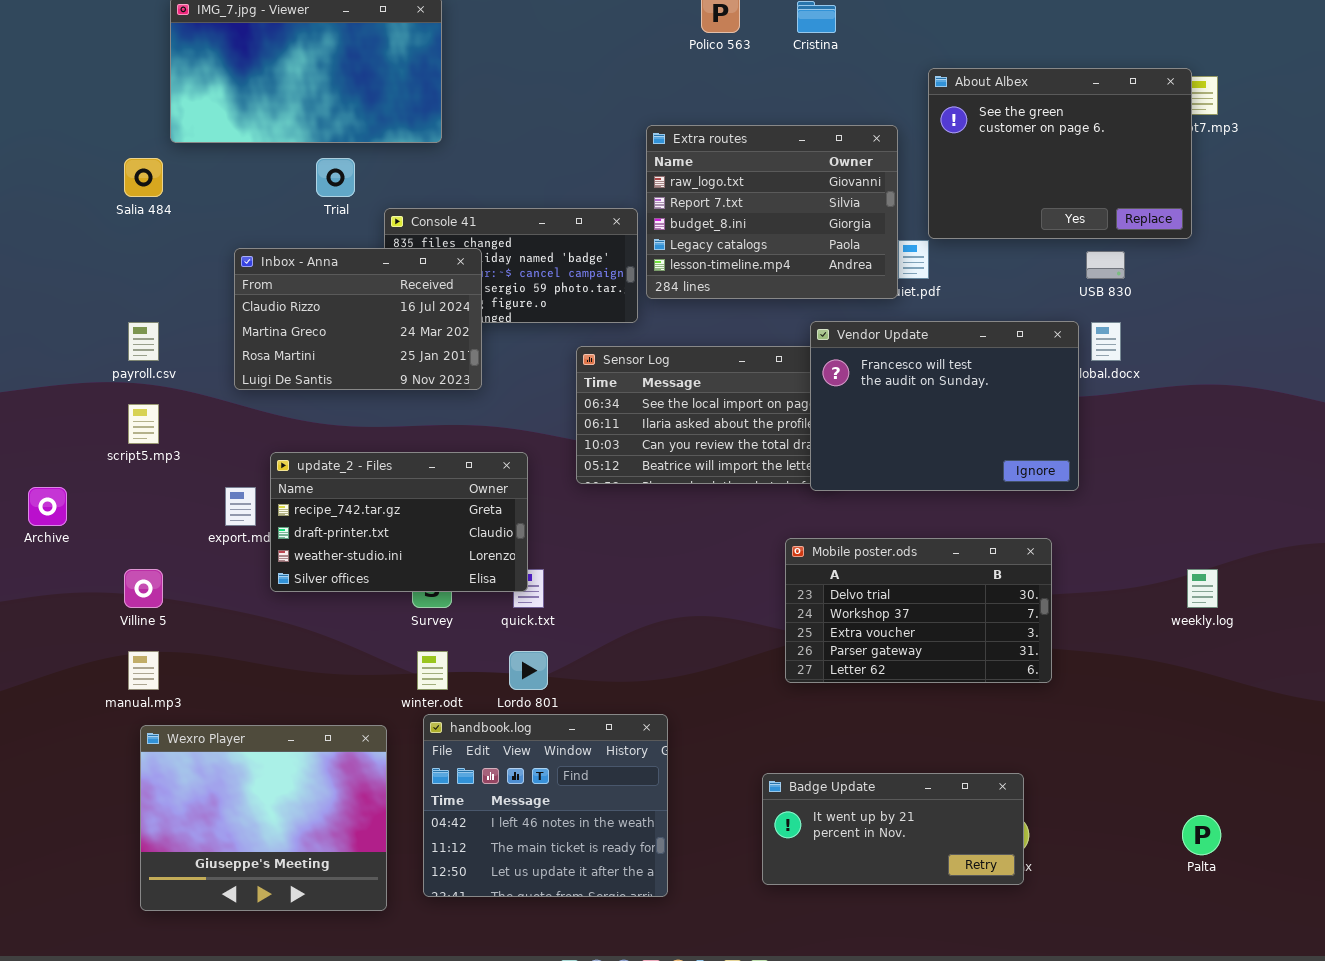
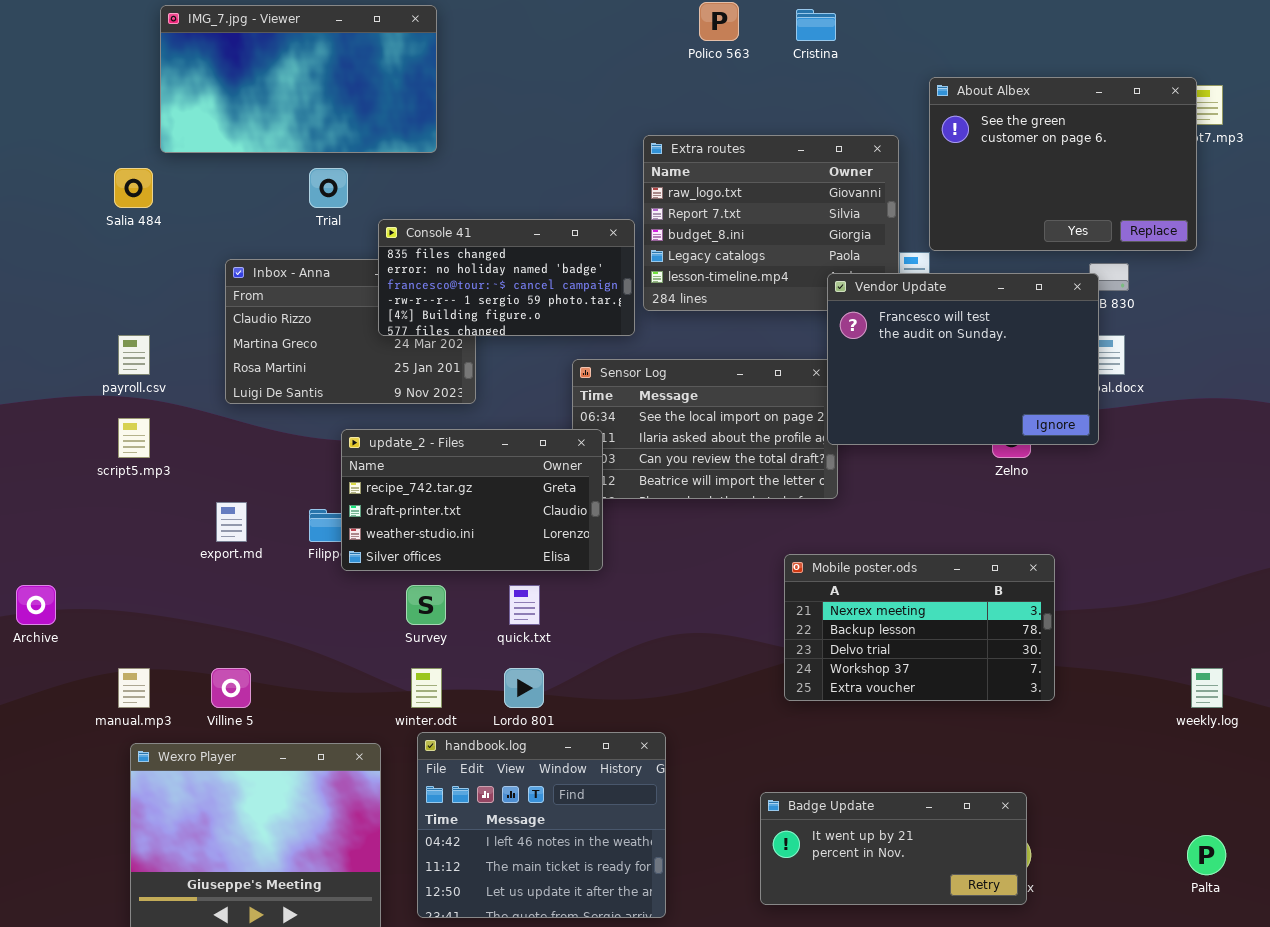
Console 41: [384,208,638,323] -> [378,219,635,336], raised
Vendor Update: [810,321,1079,491] -> [827,273,1099,445], moved
update_2 - Files: [270,452,528,592] -> [341,429,603,571], moved
Archive: [28,487,67,526] -> [16,585,56,625], moved
Mobile poster.ods: [785,538,1052,683] -> [784,554,1055,701], scrolled up 2 rows
Villine 5: [124,569,163,608] -> [211,668,251,708], moved
weekly.log: [1187,569,1218,608] -> [1191,668,1223,708], moved

